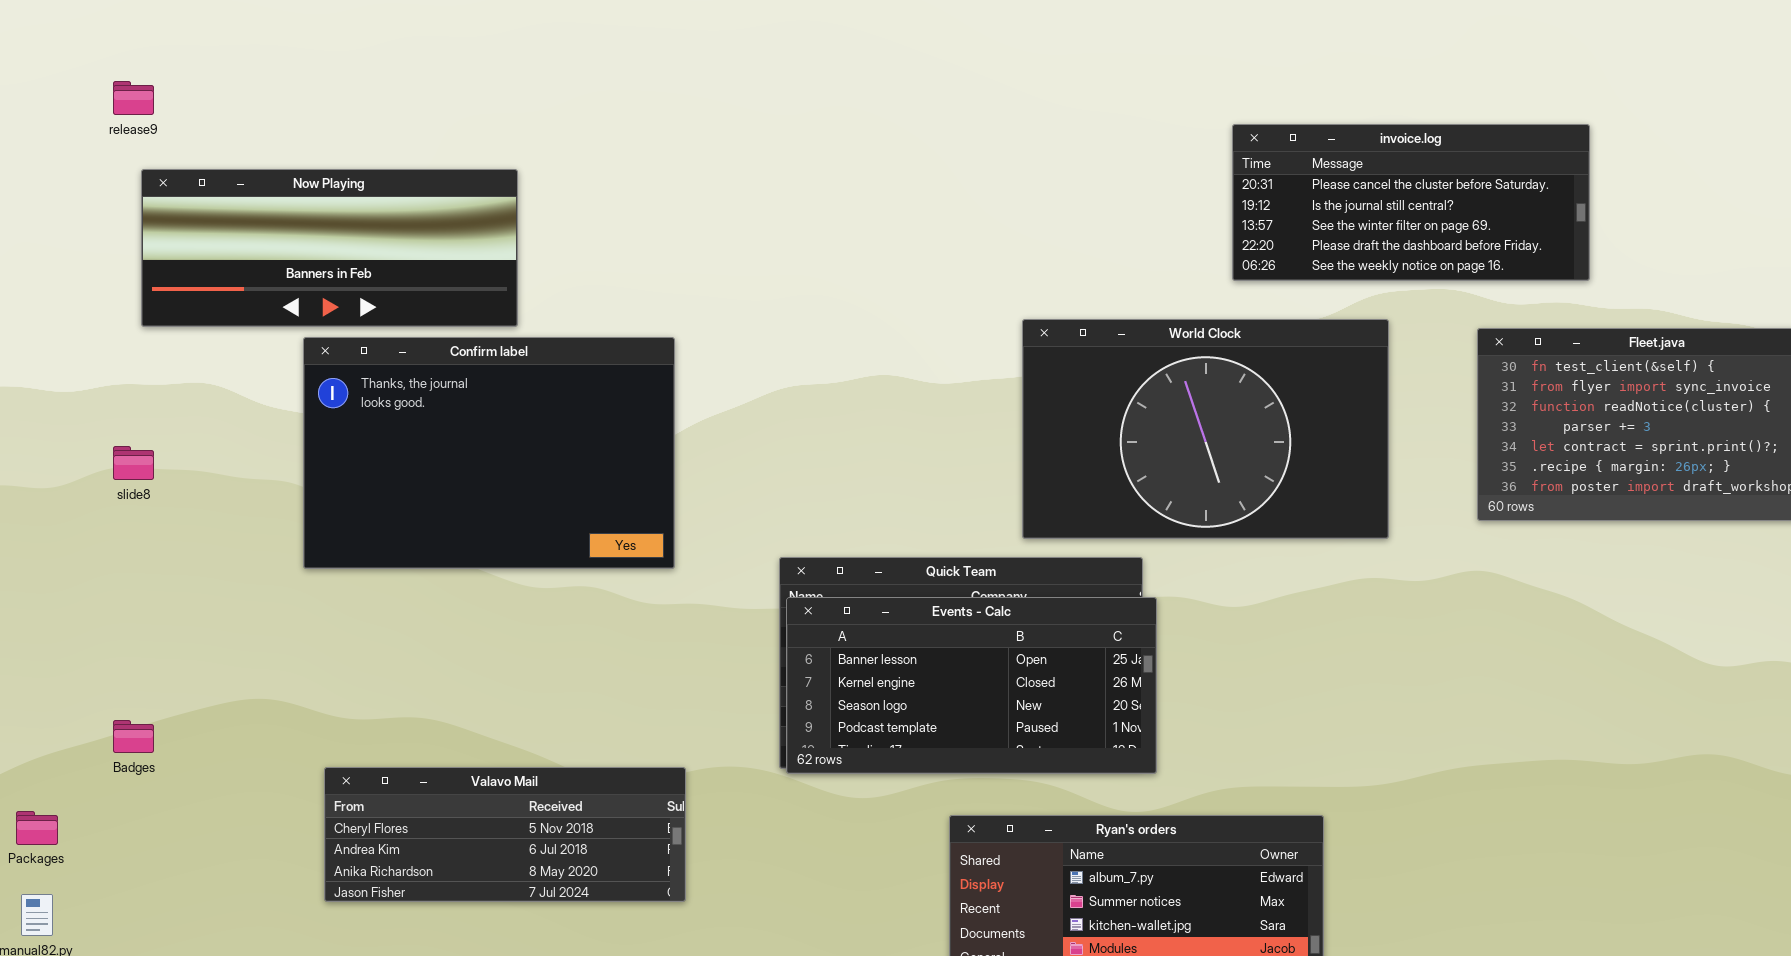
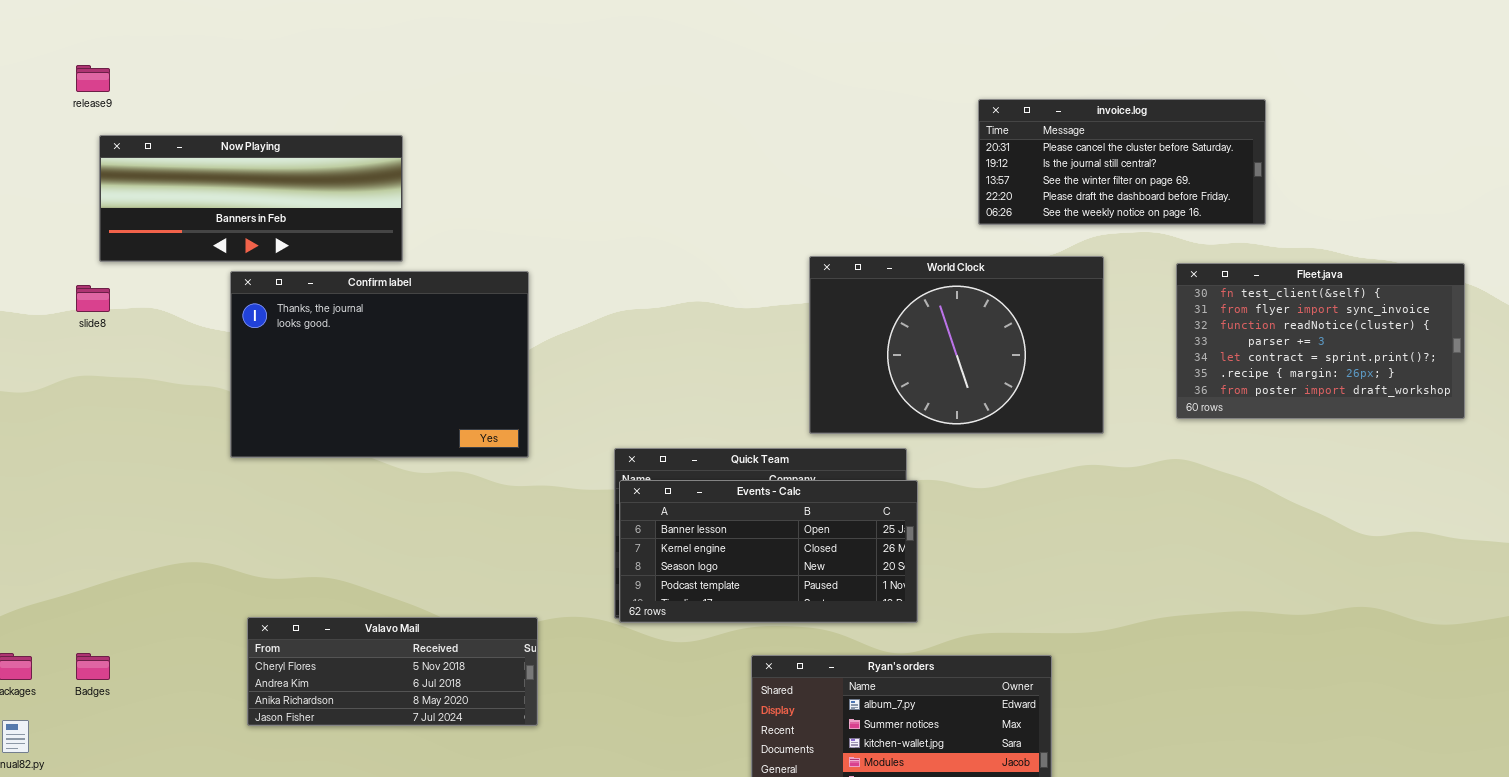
slide8: [113,446,154,480] -> [76,285,110,312], moved
Badges: [113,720,154,753] -> [76,653,110,680], moved

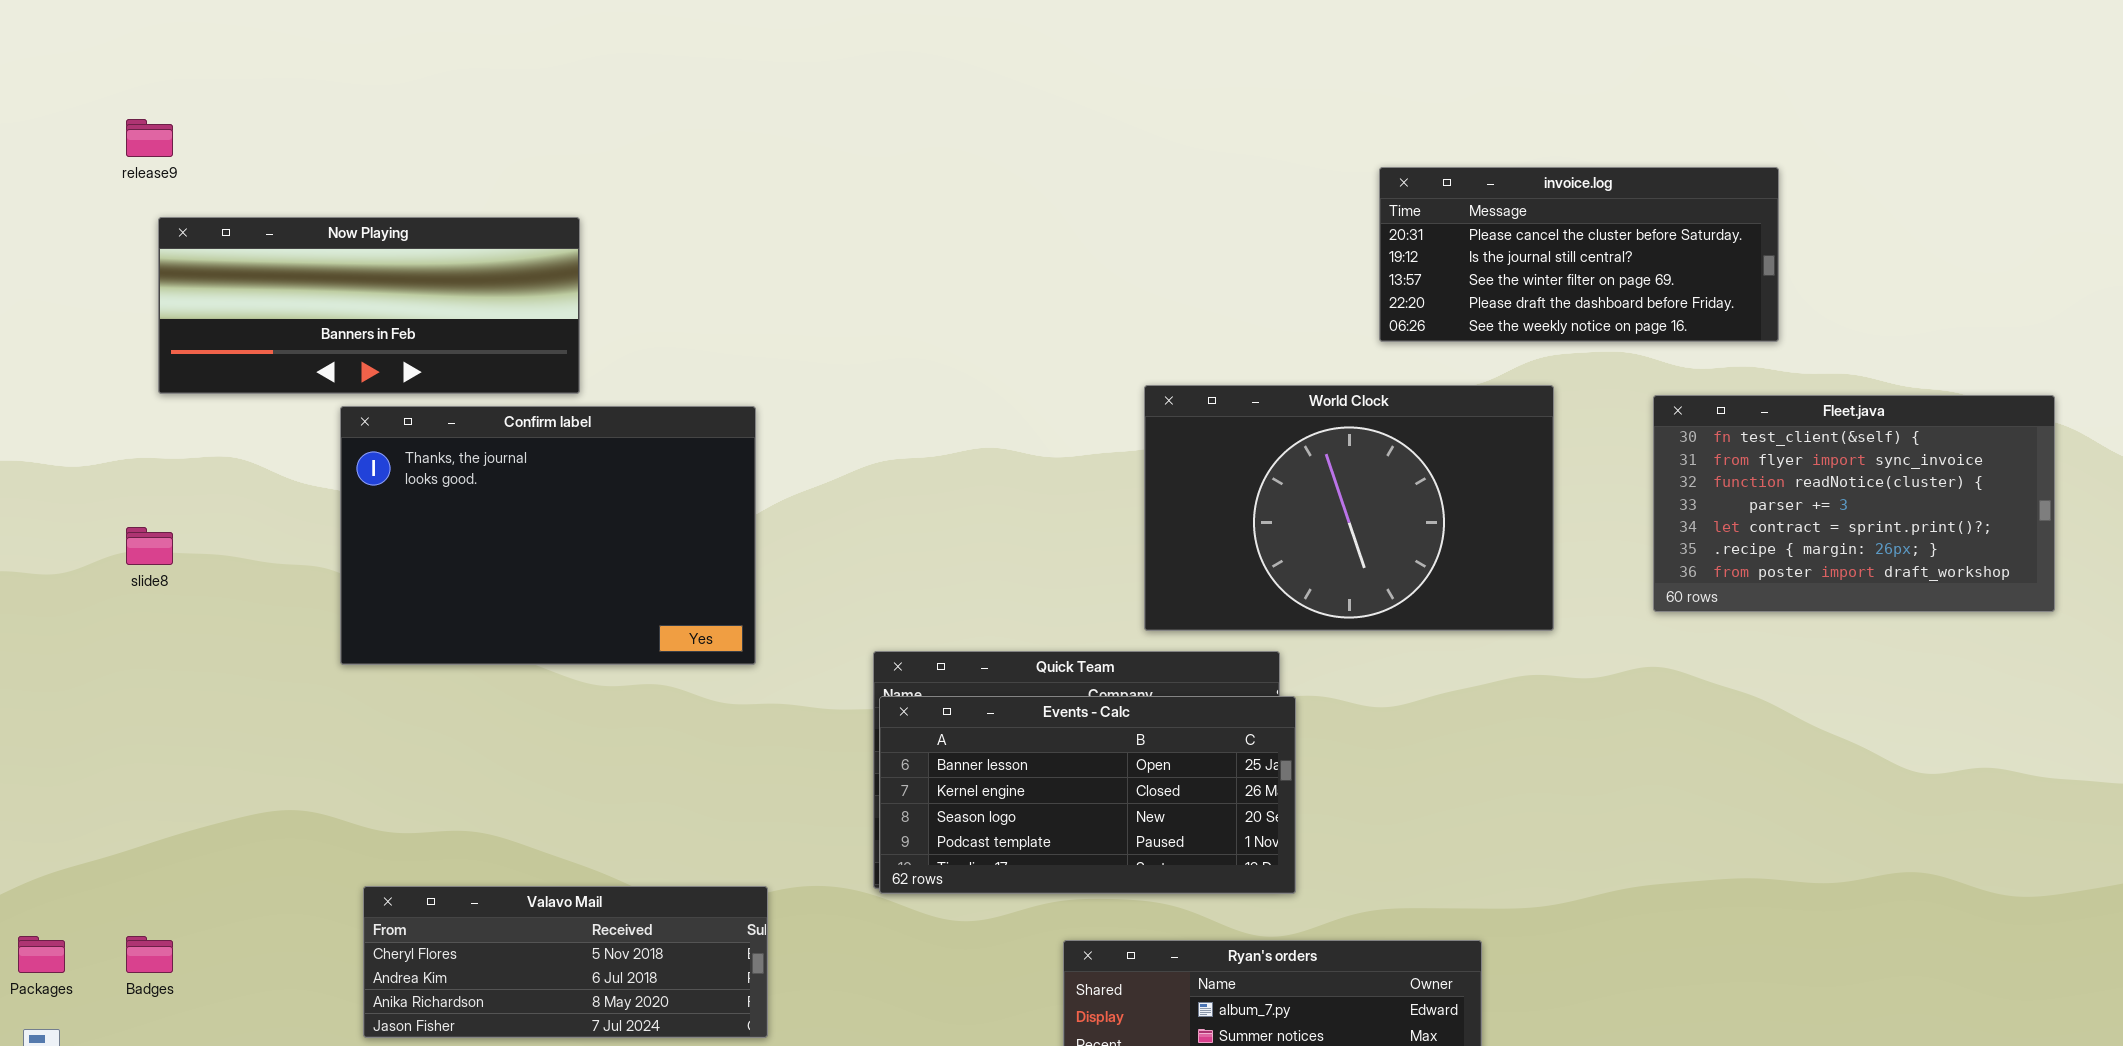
slide8: [76,285,110,312] -> [126,527,173,565], moved

